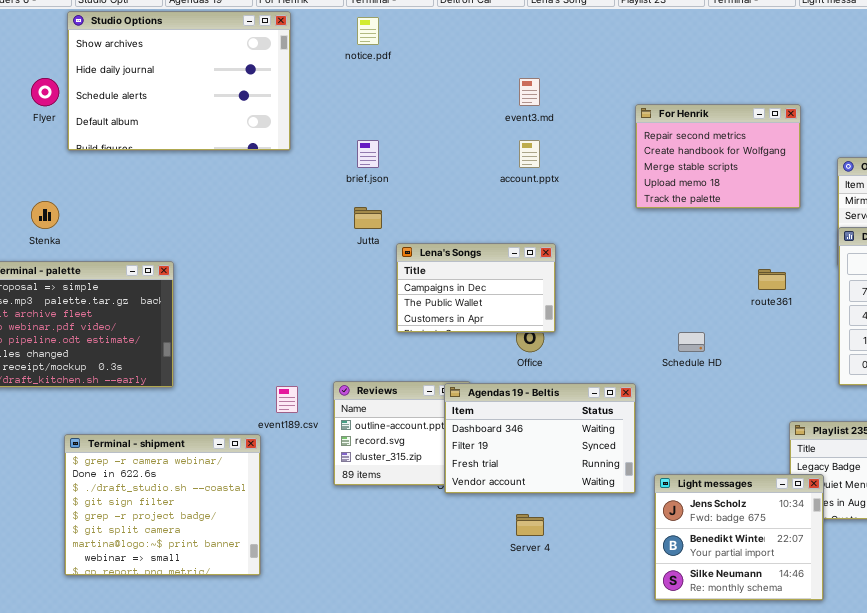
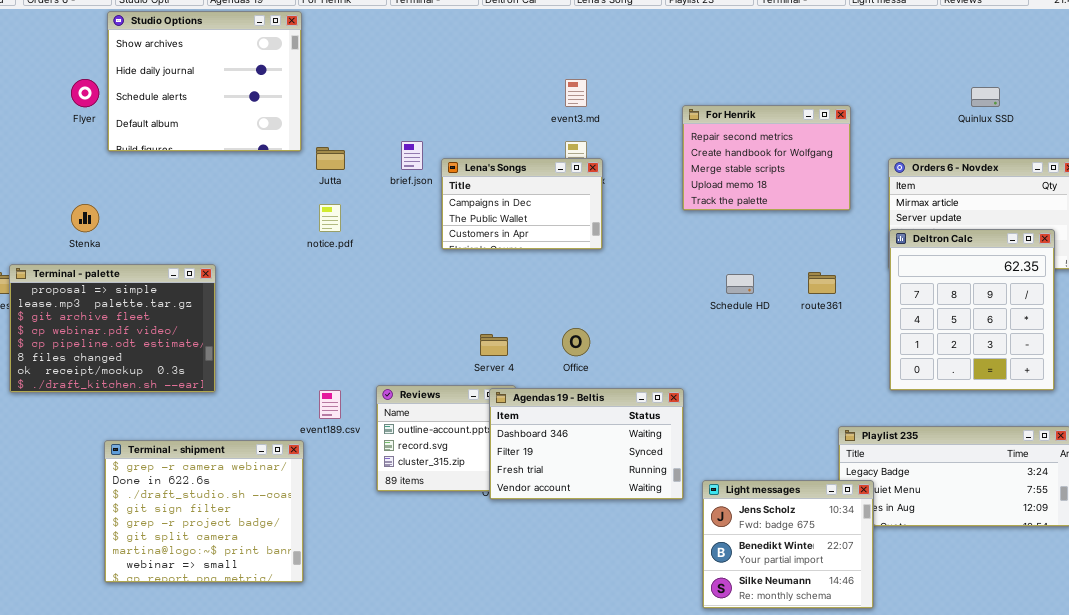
Studio Options: [67,11,291,151] -> [107,11,302,152], resized
notice.pdf: [357,17,379,45] -> [319,204,341,232], moved
Jutta: [354,207,382,229] -> [316,147,345,170], moved
Lena's Songs: [396,243,556,333] -> [441,158,603,250], moved
Schedule HD: [678,332,705,352] -> [726,274,754,294], moved
Server 4: [516,514,544,536] -> [480,334,508,356], moved

